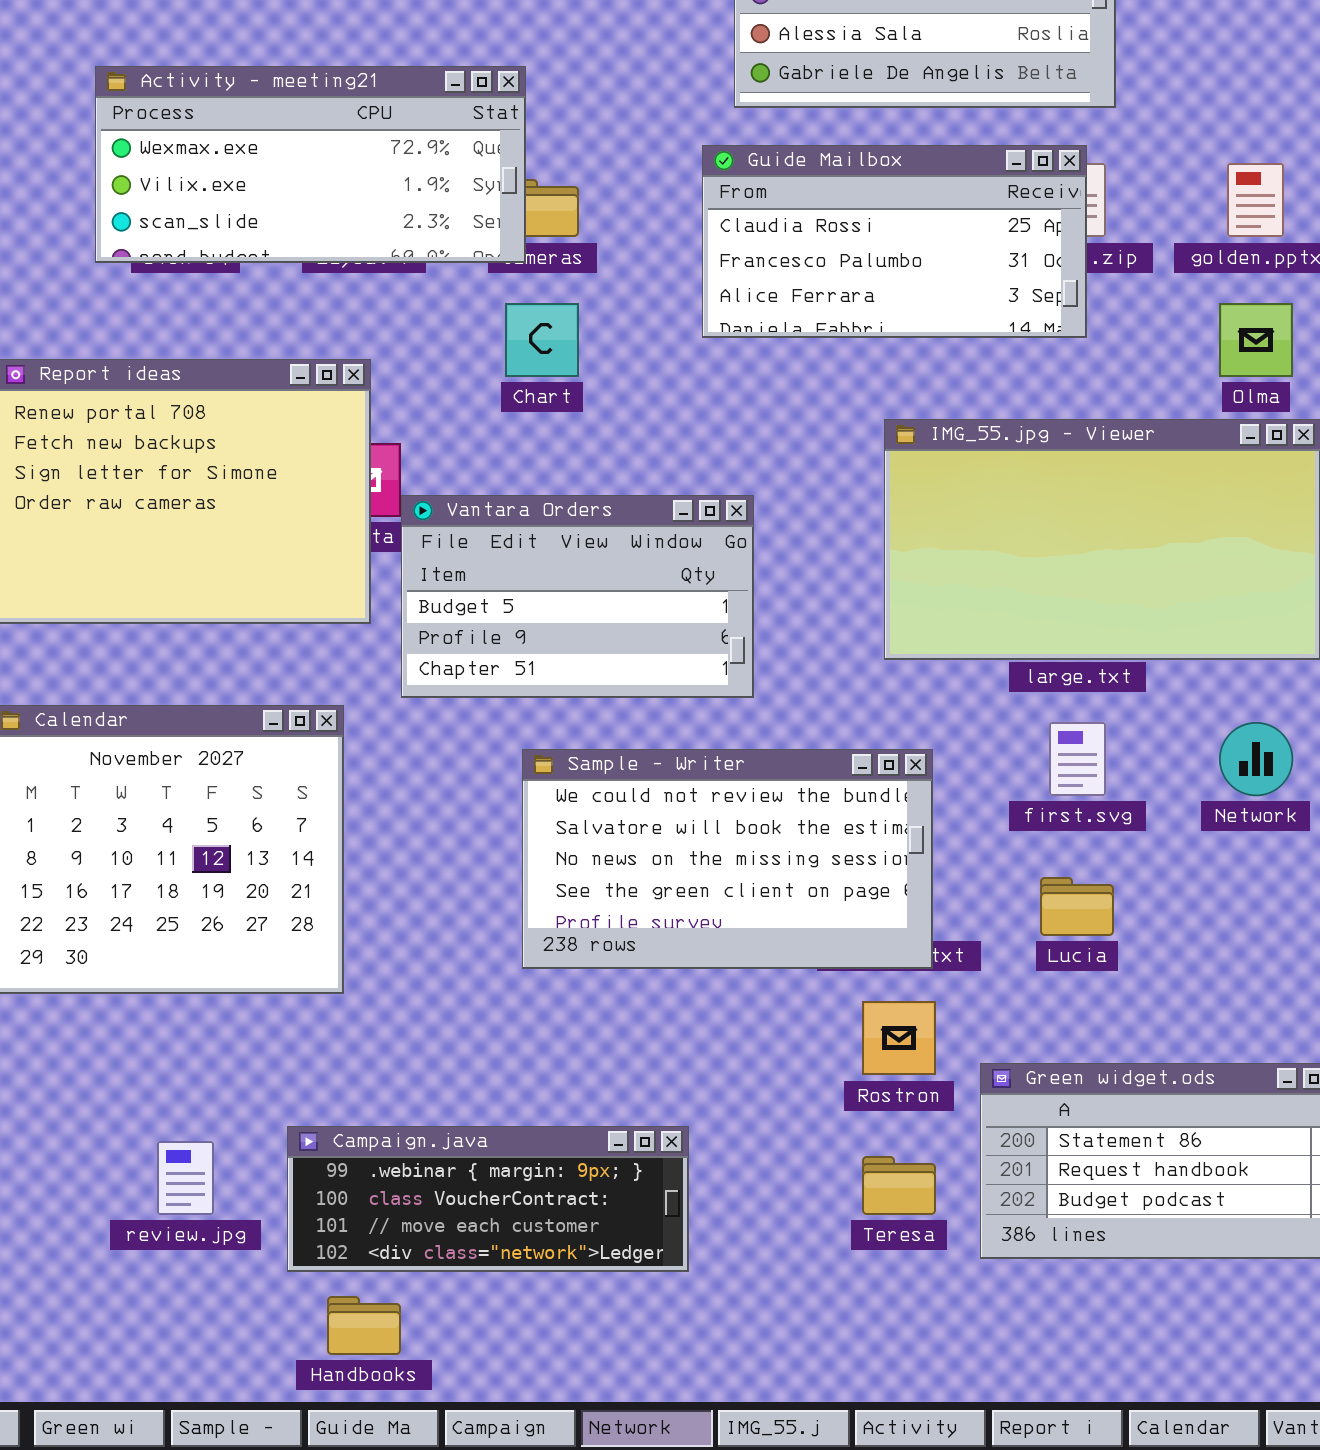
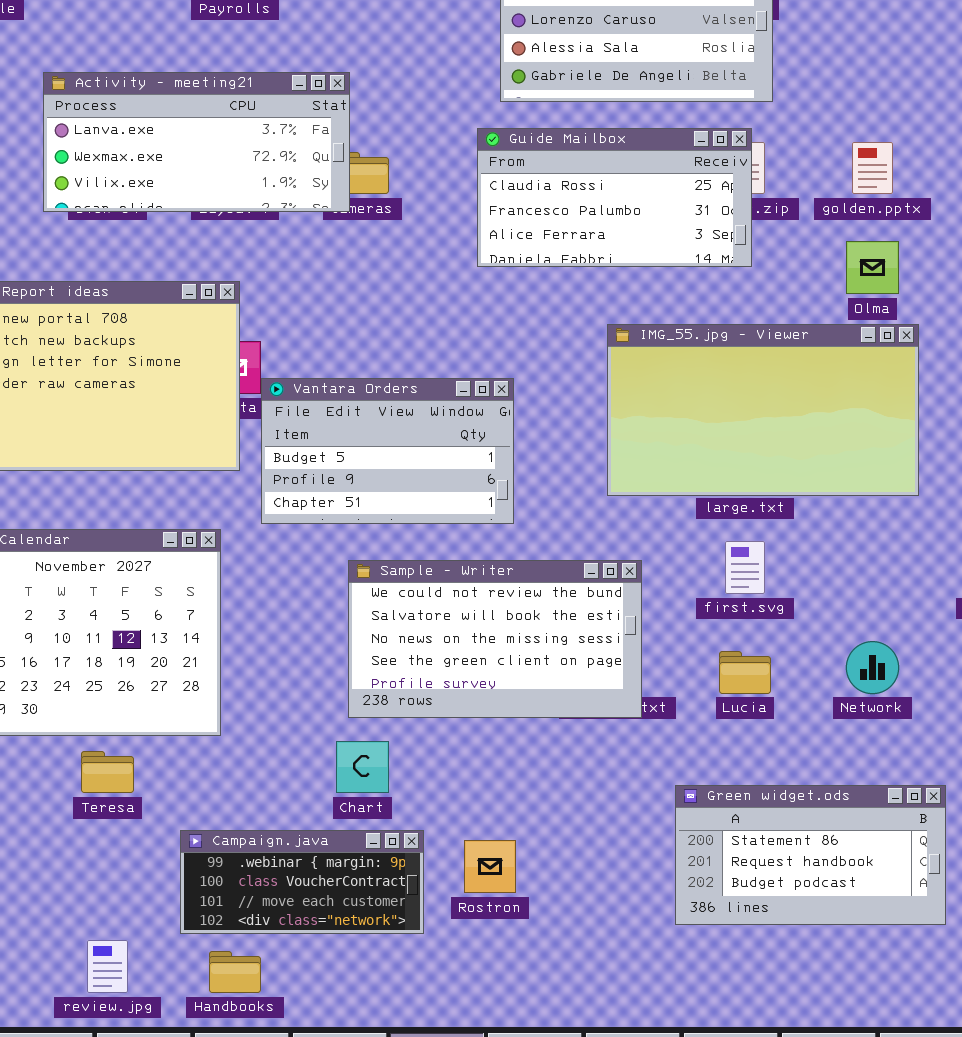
Activity - meeting21: [95,66,526,263] -> [43,72,350,212], scrolled up 1 row
Chart: [505,303,579,377] -> [336,741,389,793], moved
Network: [1219,722,1293,796] -> [846,641,899,694], moved
Rostron: [862,1001,936,1075] -> [464,840,516,893], moved
Campaign.java: [287,1126,689,1272] -> [180,830,424,934], resized
review.jpg: [157,1141,214,1215] -> [87,940,128,993], moved
Teresa: [862,1156,936,1215] -> [81,751,134,793], moved

